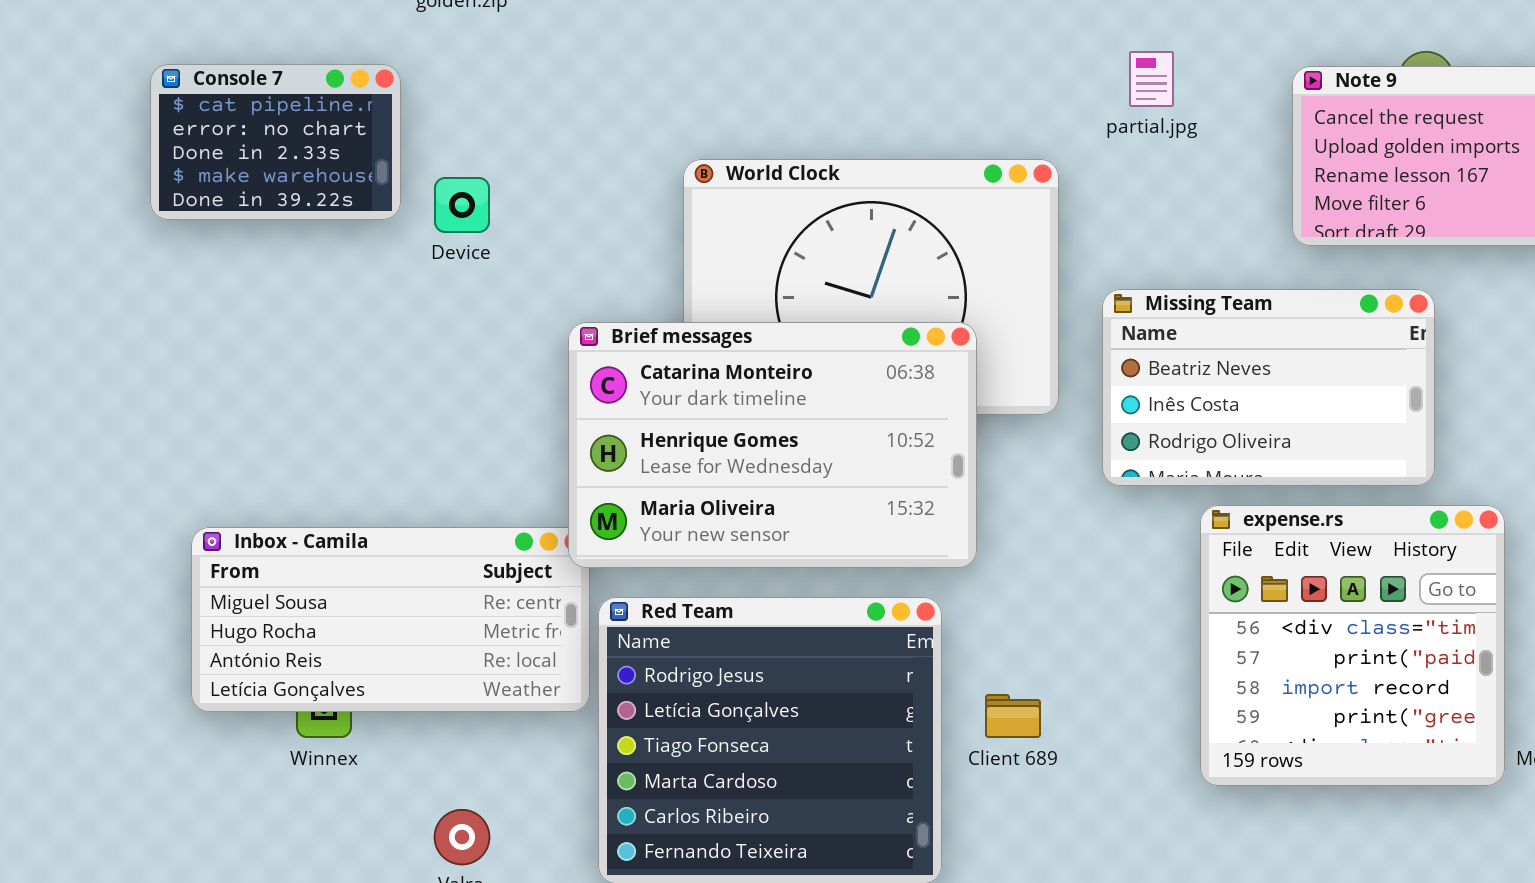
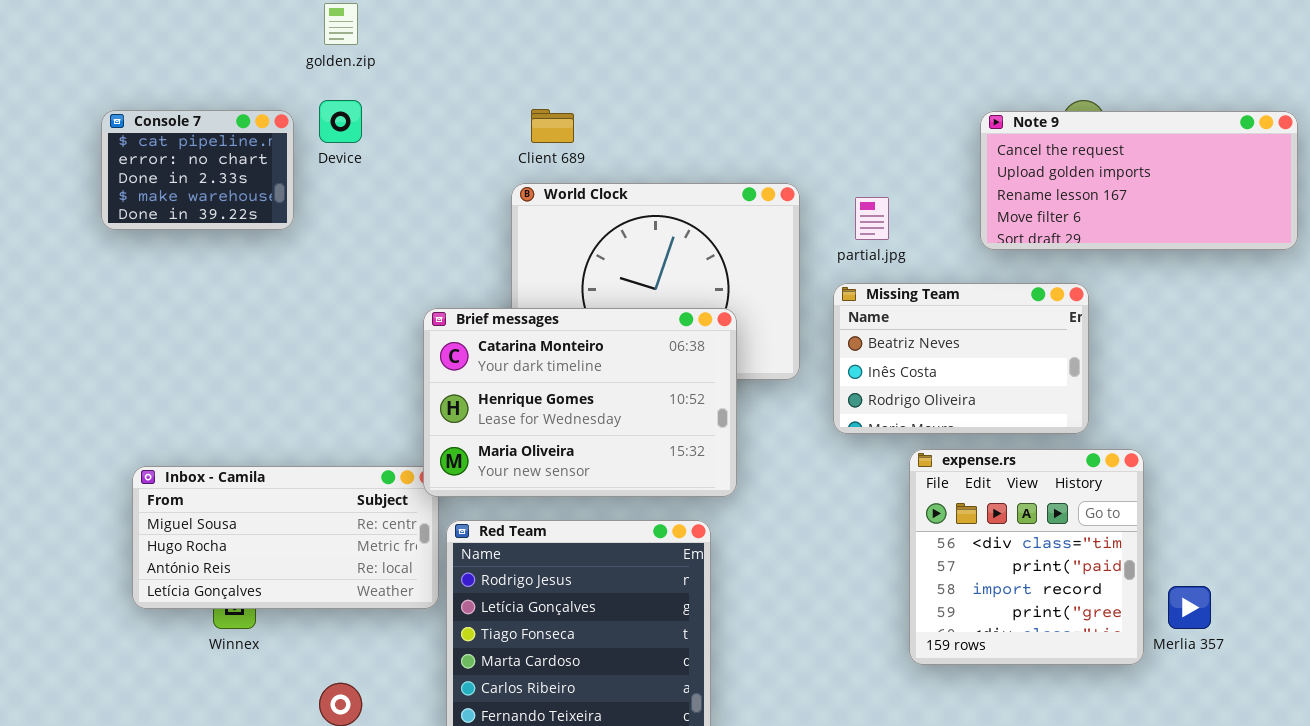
partial.jpg: [1129,51,1174,107] -> [855,197,889,240], moved
Device: [434,177,490,233] -> [319,100,362,143], moved
Client 689: [985,694,1041,738] -> [531,109,574,143], moved

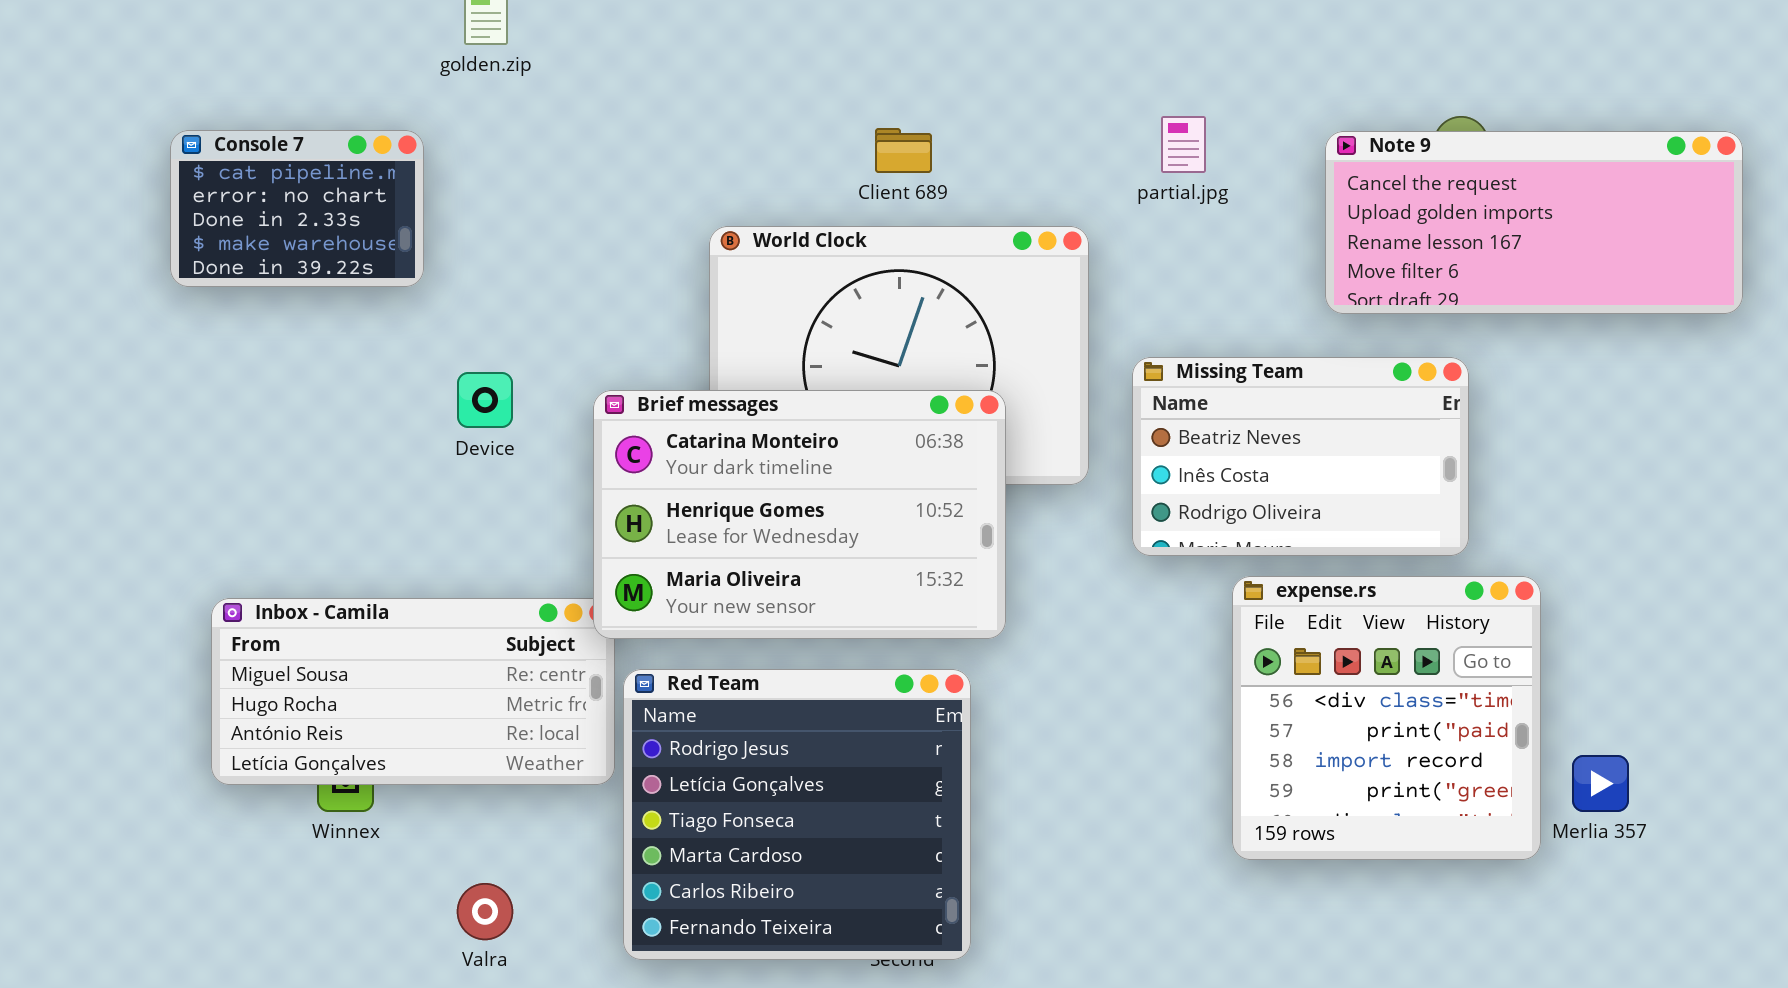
Device: [319,100,362,143] -> [457,372,513,428], moved
Client 689: [531,109,574,143] -> [875,128,932,173], moved
partial.jpg: [855,197,889,240] -> [1161,116,1206,173], moved

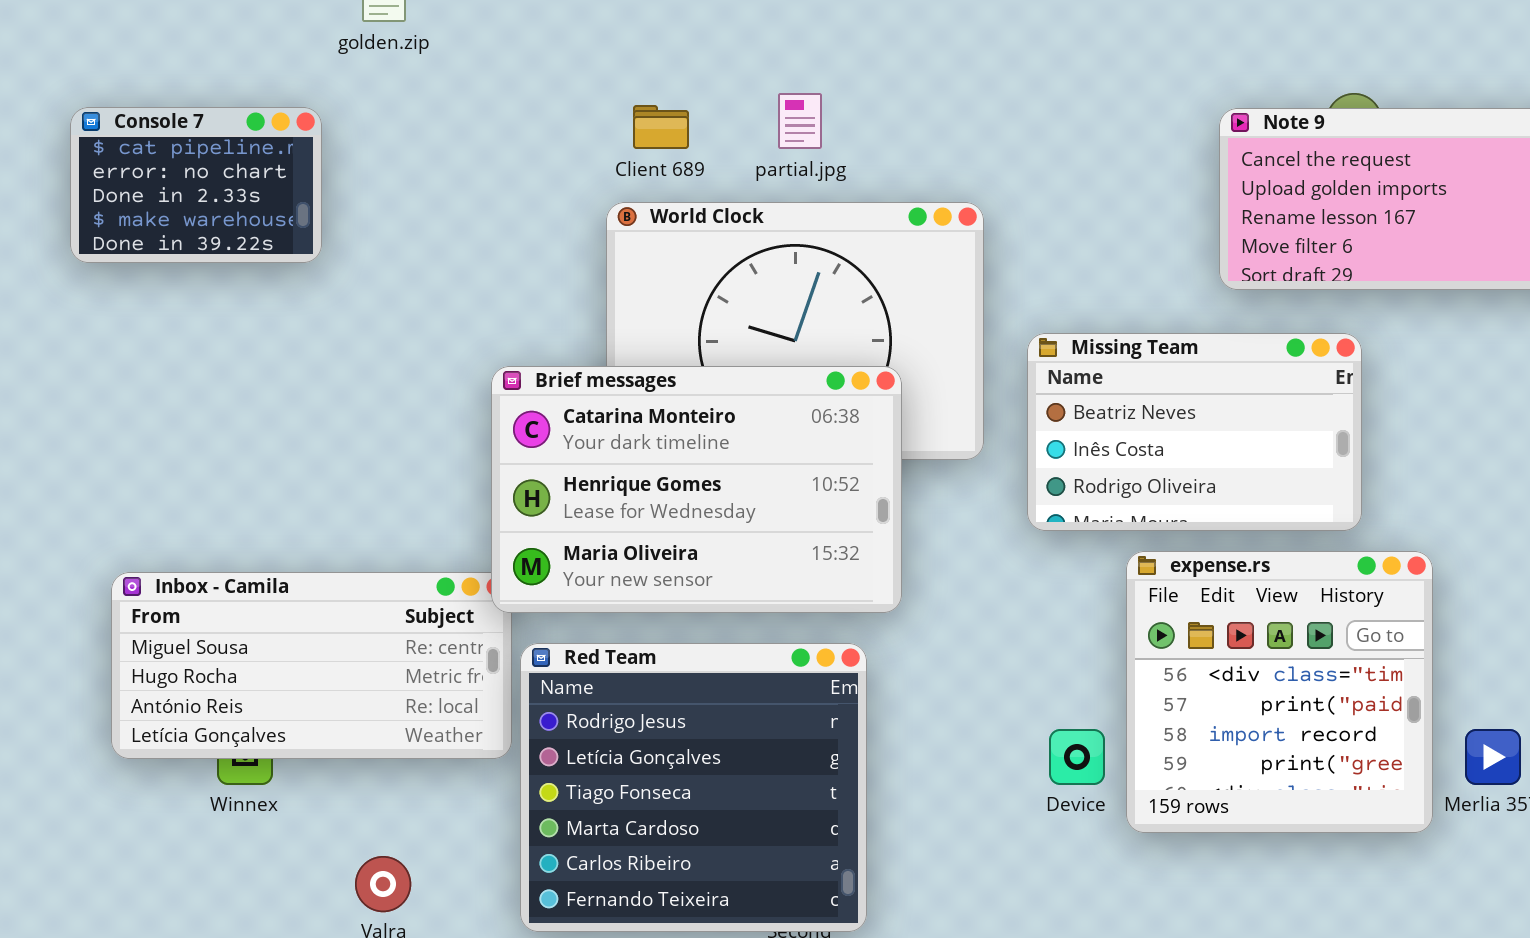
partial.jpg: [1161,116,1206,173] -> [778,93,822,149], moved
Client 689: [875,128,932,173] -> [633,105,689,149], moved
Device: [457,372,513,428] -> [1049,729,1105,785], moved

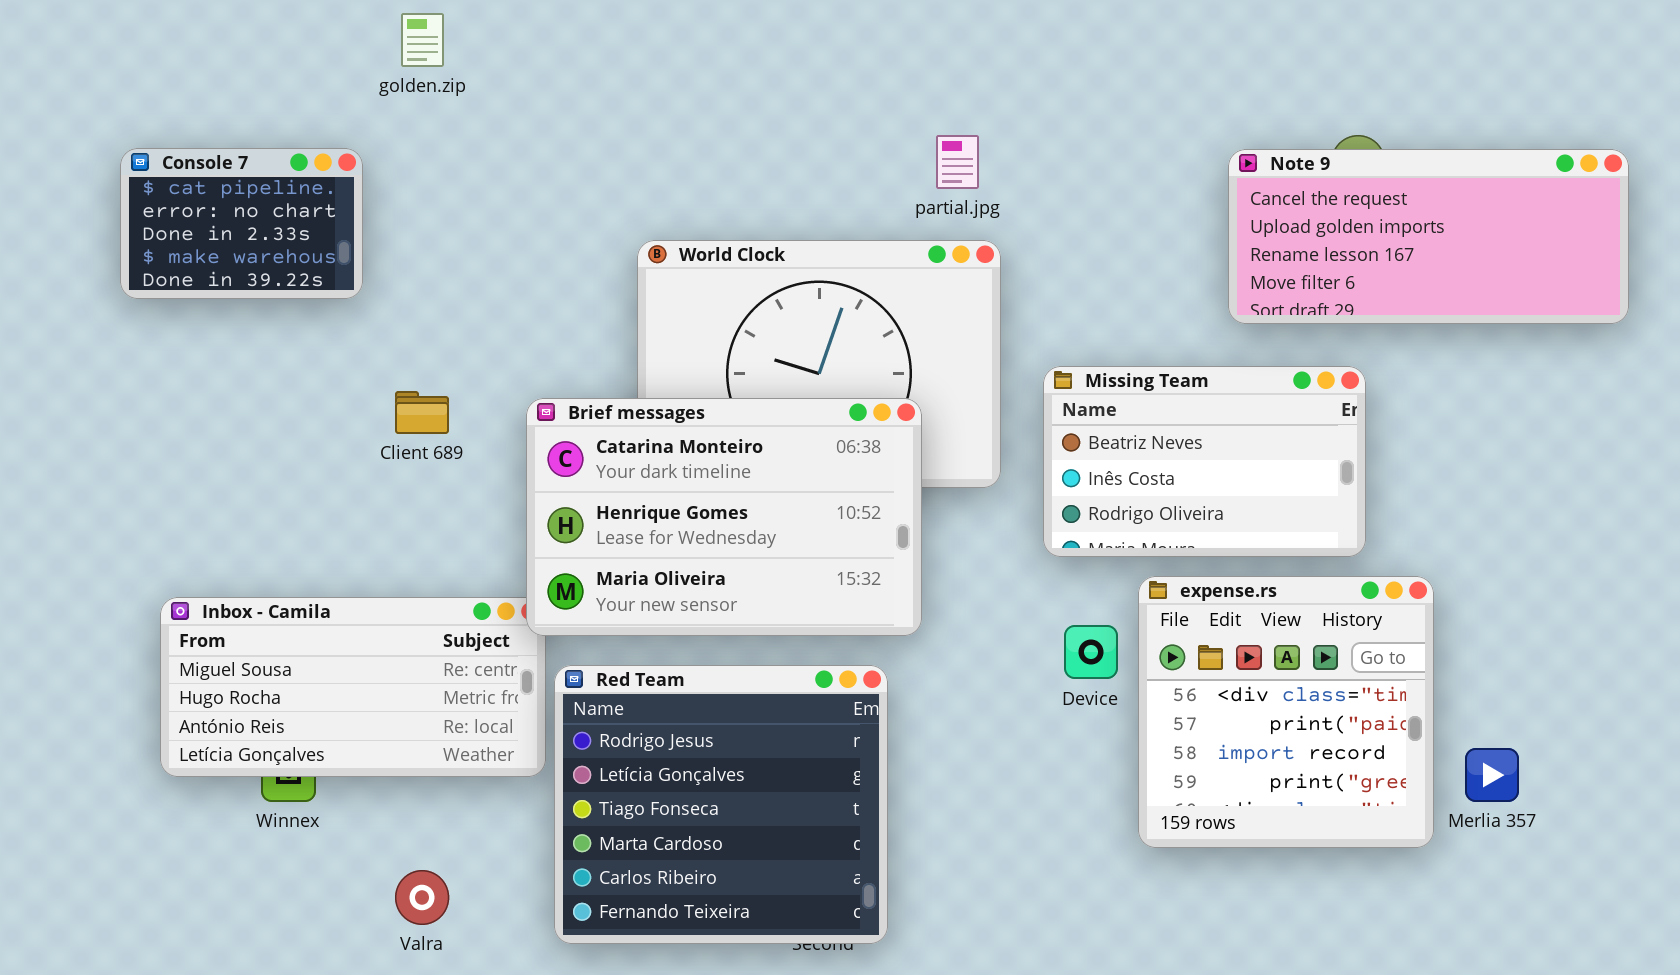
partial.jpg: [778,93,822,149] -> [936,135,979,189], moved
Client 689: [633,105,689,149] -> [395,391,449,434], moved
Device: [1049,729,1105,785] -> [1064,625,1118,679], moved

